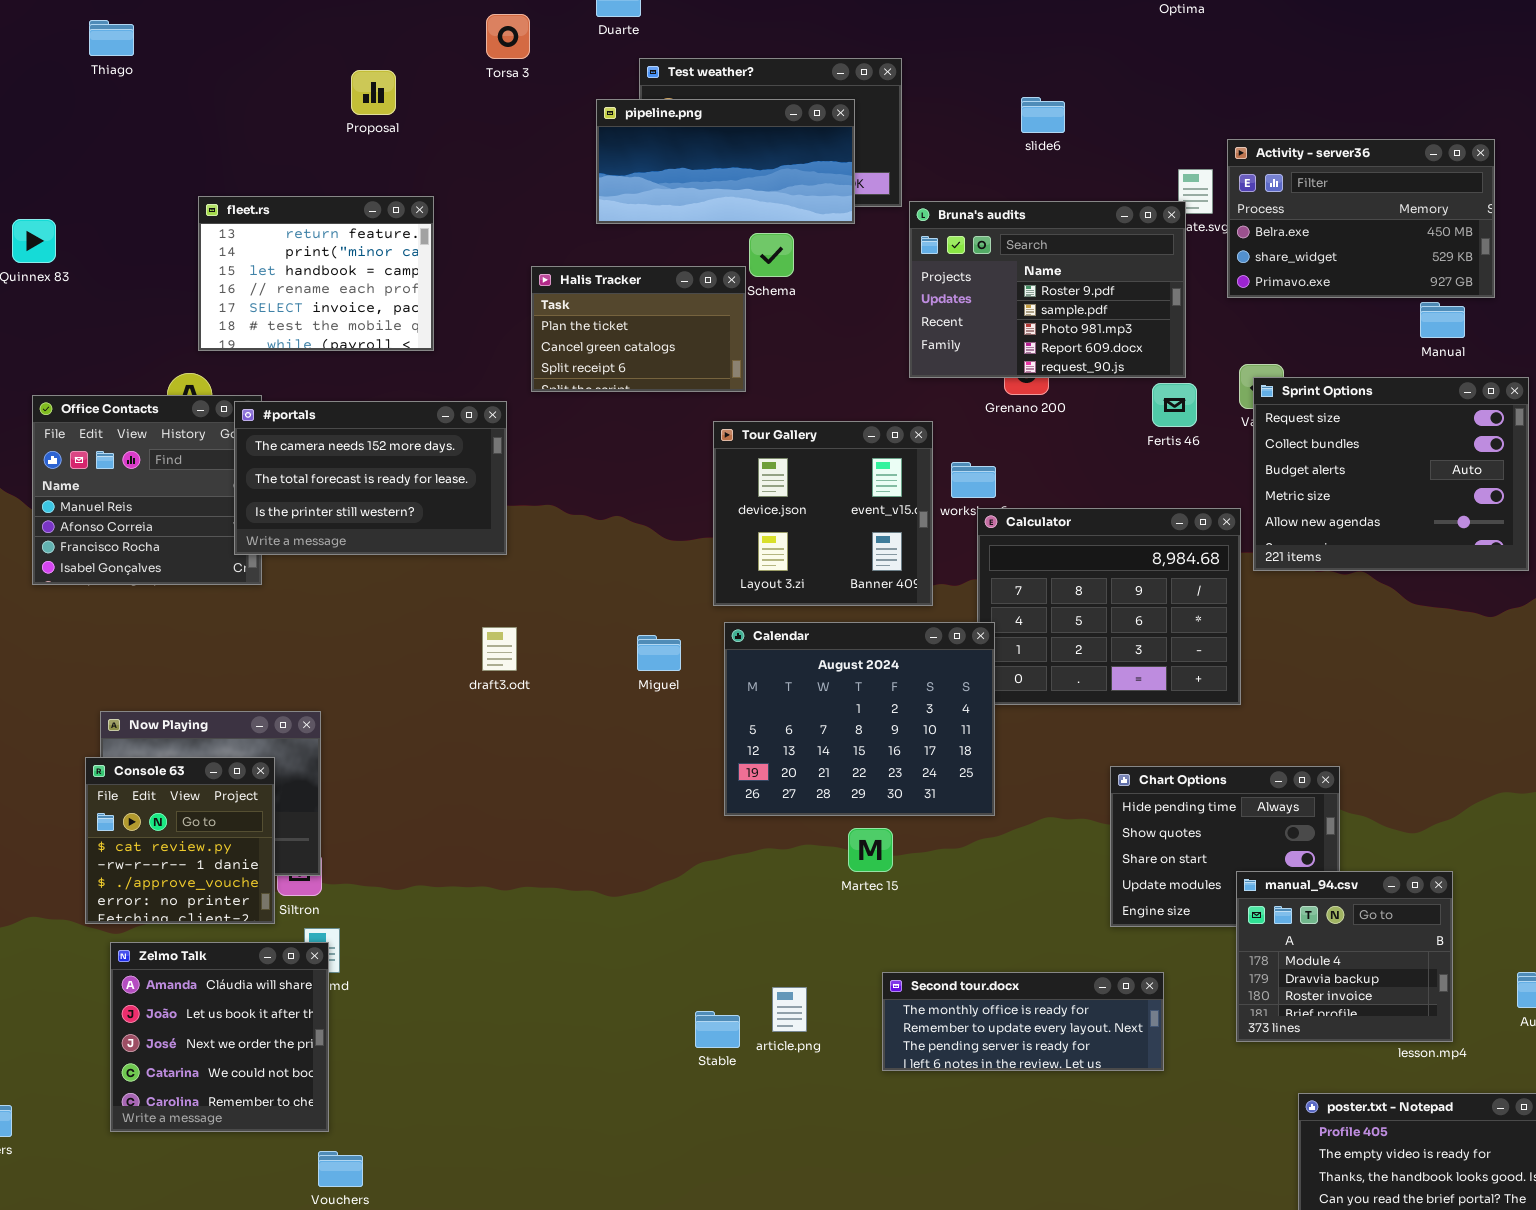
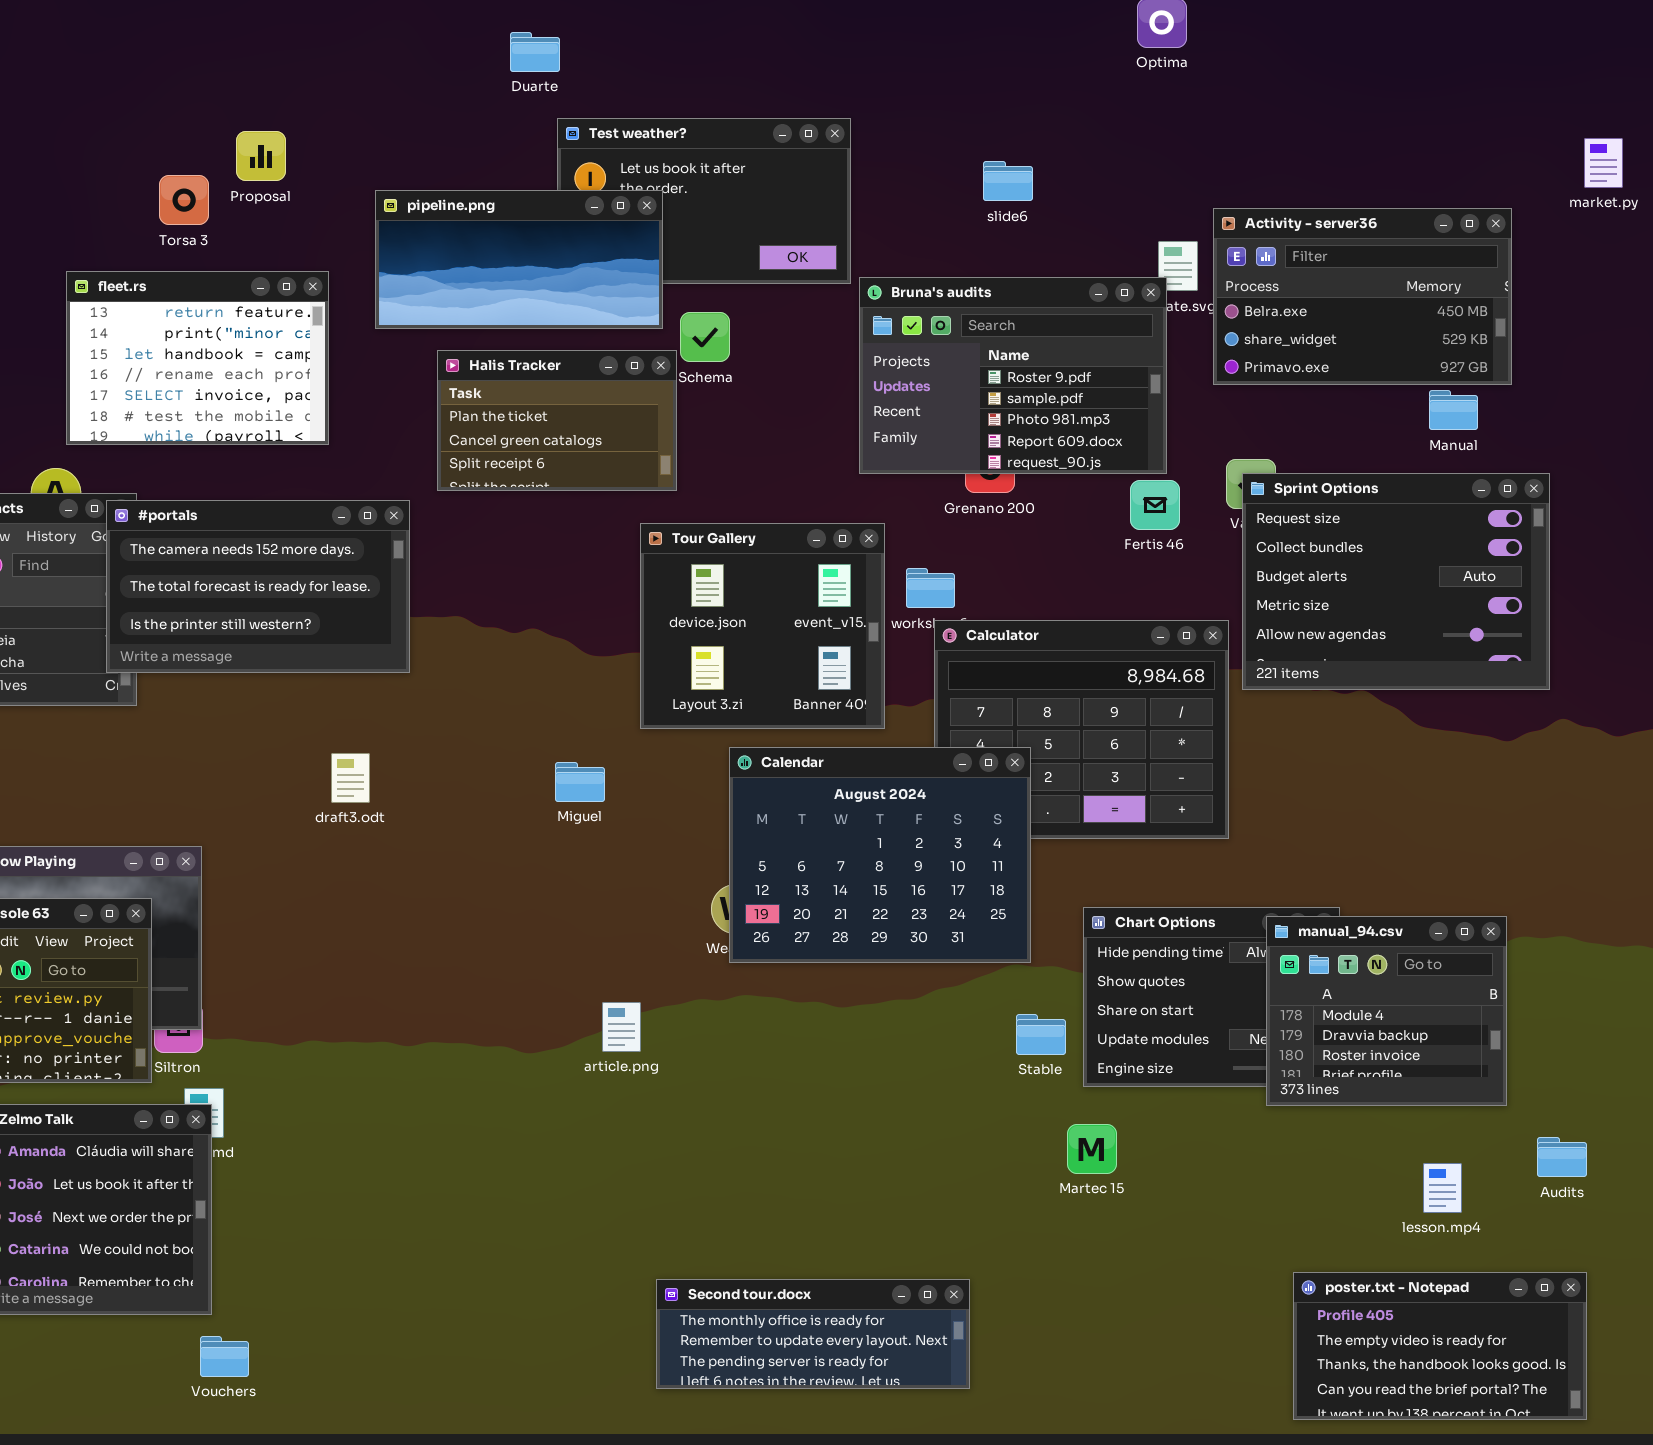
Torsa 3: [486,14,530,59] -> [159,175,209,225], moved
pipeline.png: [596,99,855,224] -> [375,190,663,329], moved
Calendar: [724,622,995,816] -> [729,747,1031,963], moved
draft3.odt: [482,627,517,671] -> [331,753,370,803], moved
Martec 15: [848,828,893,872] -> [1067,1124,1117,1174], moved
manual_94.csv: [1236,871,1453,1042] -> [1266,916,1507,1106], moved
Second tour.docx: [882,972,1164,1071] -> [656,1279,970,1389], moved
article.png: [772,987,807,1032] -> [602,1002,641,1052], moved
Stable: [695,1011,740,1048] -> [1016,1014,1066,1055], moved

